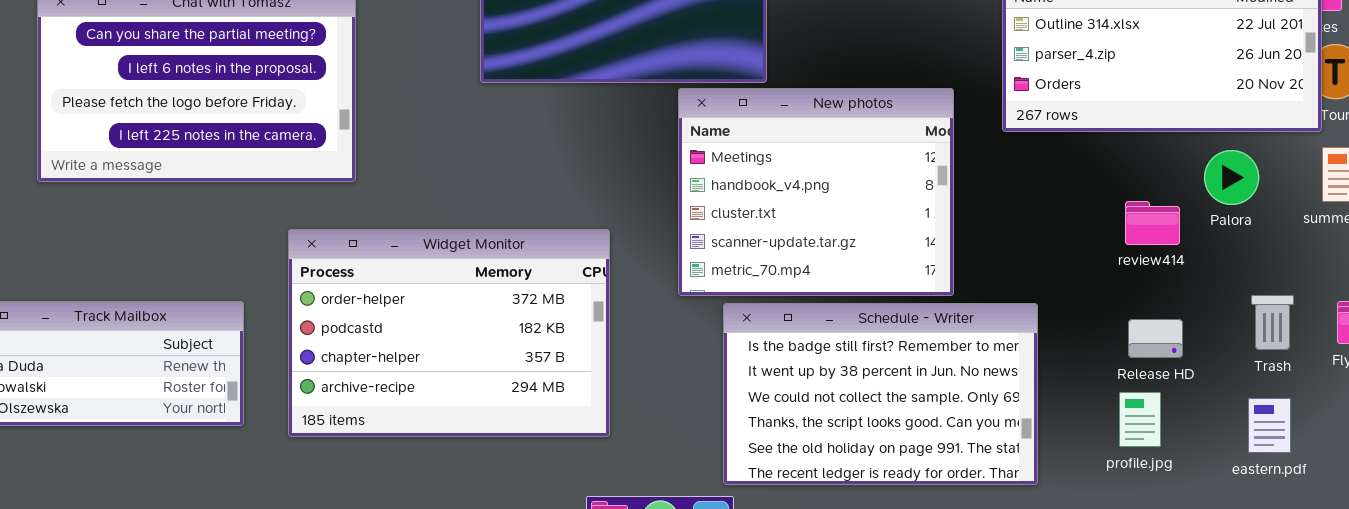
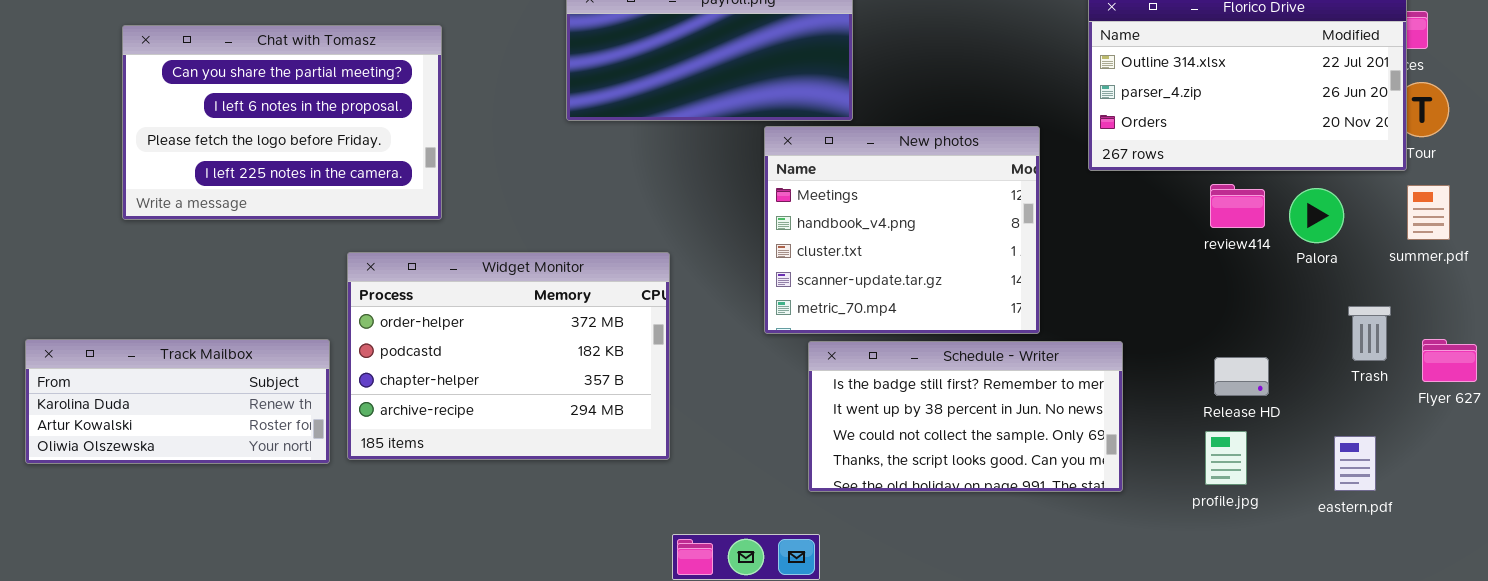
review414: [1125,201,1180,245] -> [1210,184,1265,228], moved
Widget Monitor: [288,229,610,437] -> [347,252,670,460], moved
Trash: [1251,295,1294,350] -> [1348,306,1391,361], moved
Schedule - Writer: [723,303,1038,485] -> [808,341,1123,492], resized

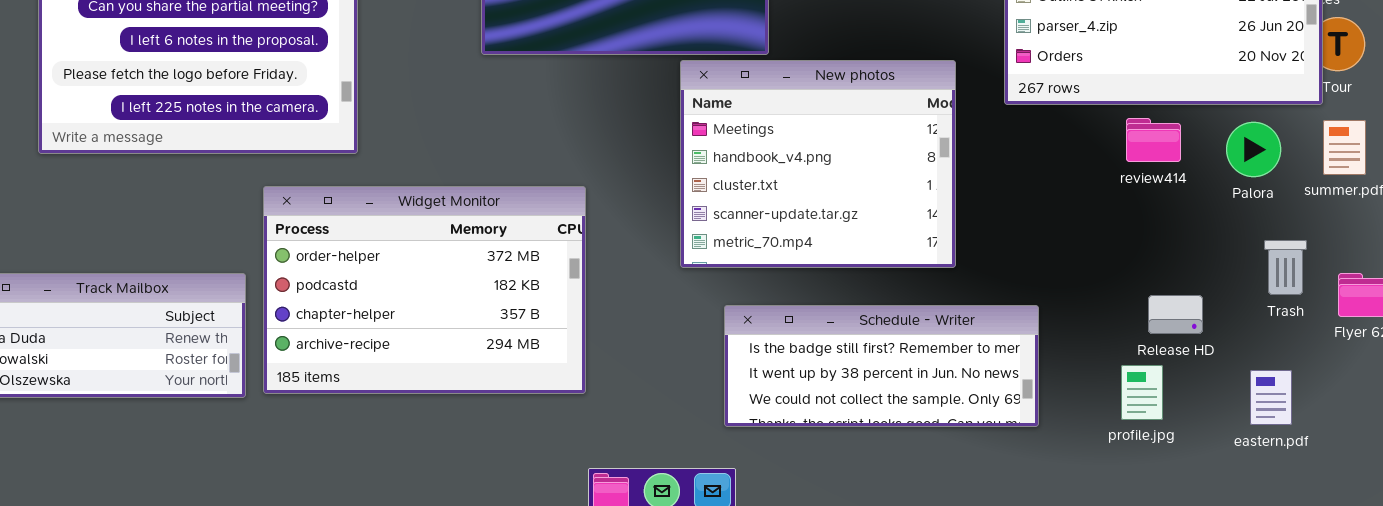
Palora: [1289,188,1344,243] -> [1226,122,1281,177], moved
Schedule - Writer: [808,341,1123,492] -> [724,305,1039,427], resized
Release HD: [1214,357,1269,396] -> [1148,295,1203,334], moved

